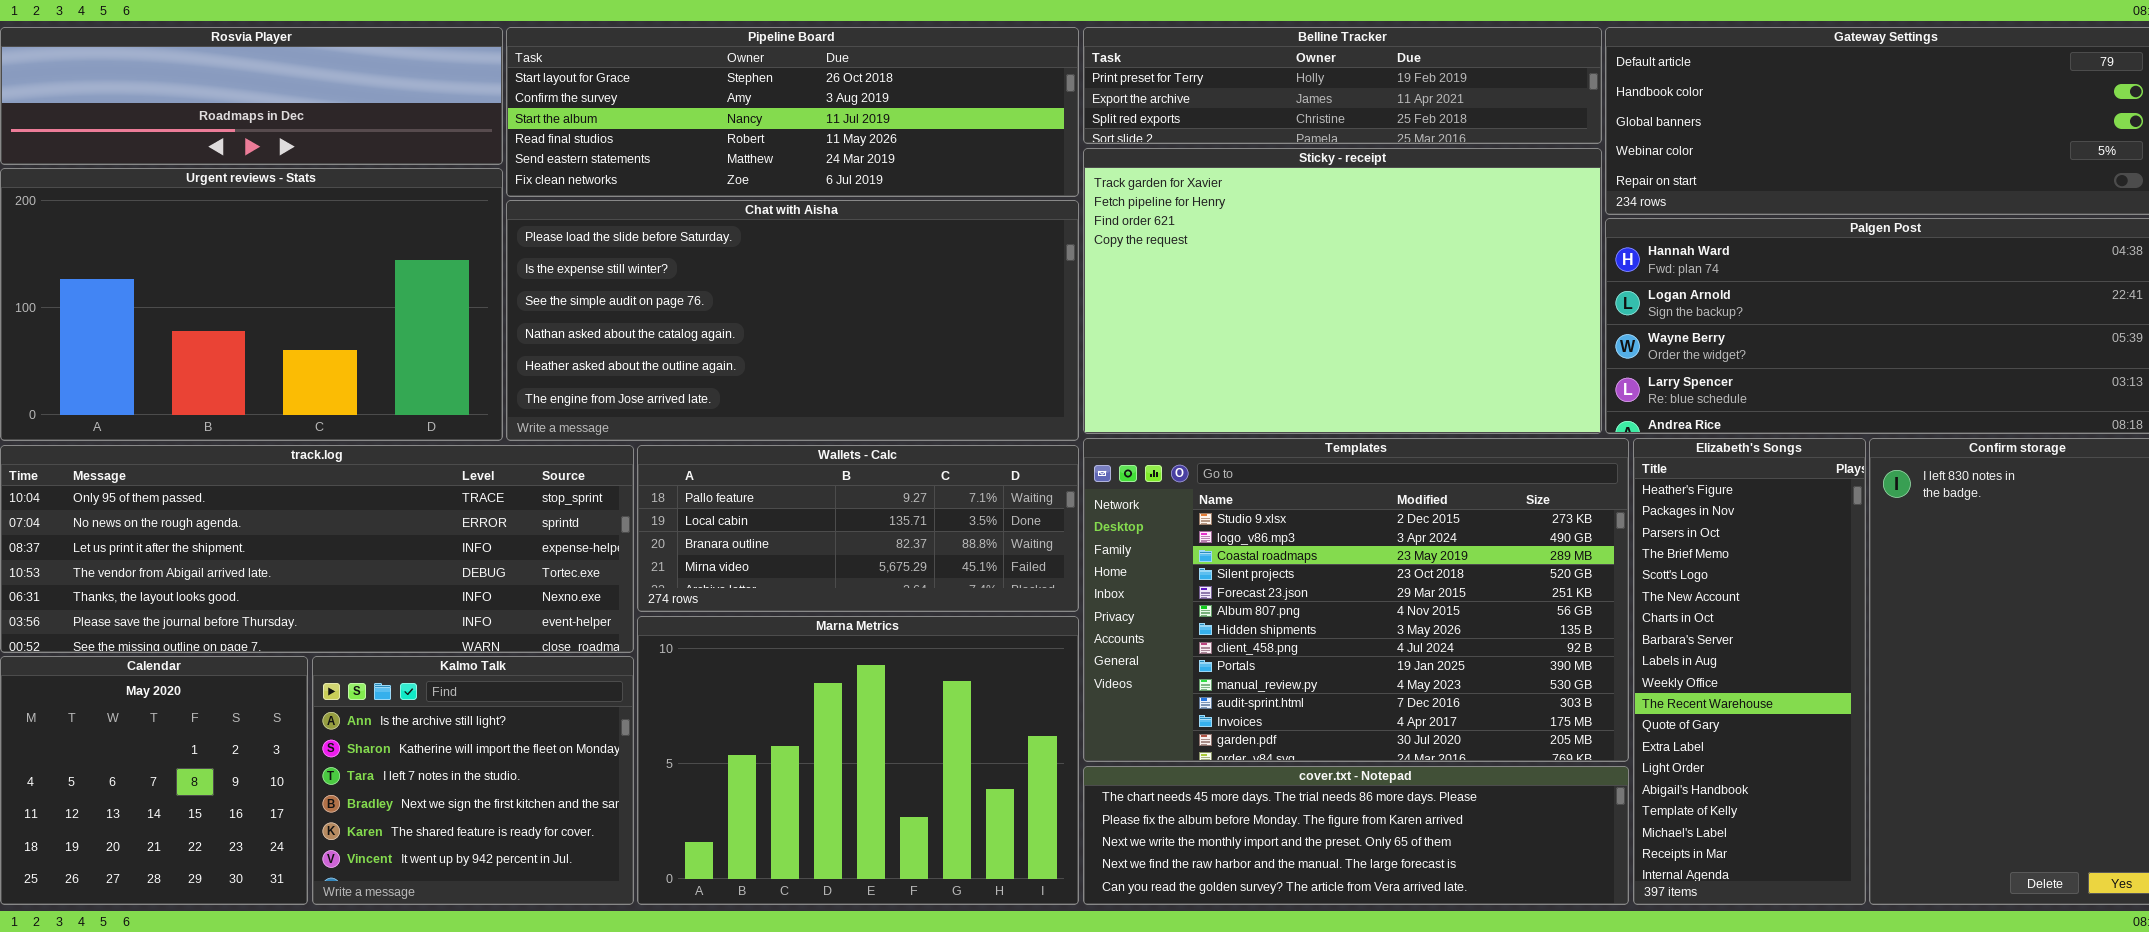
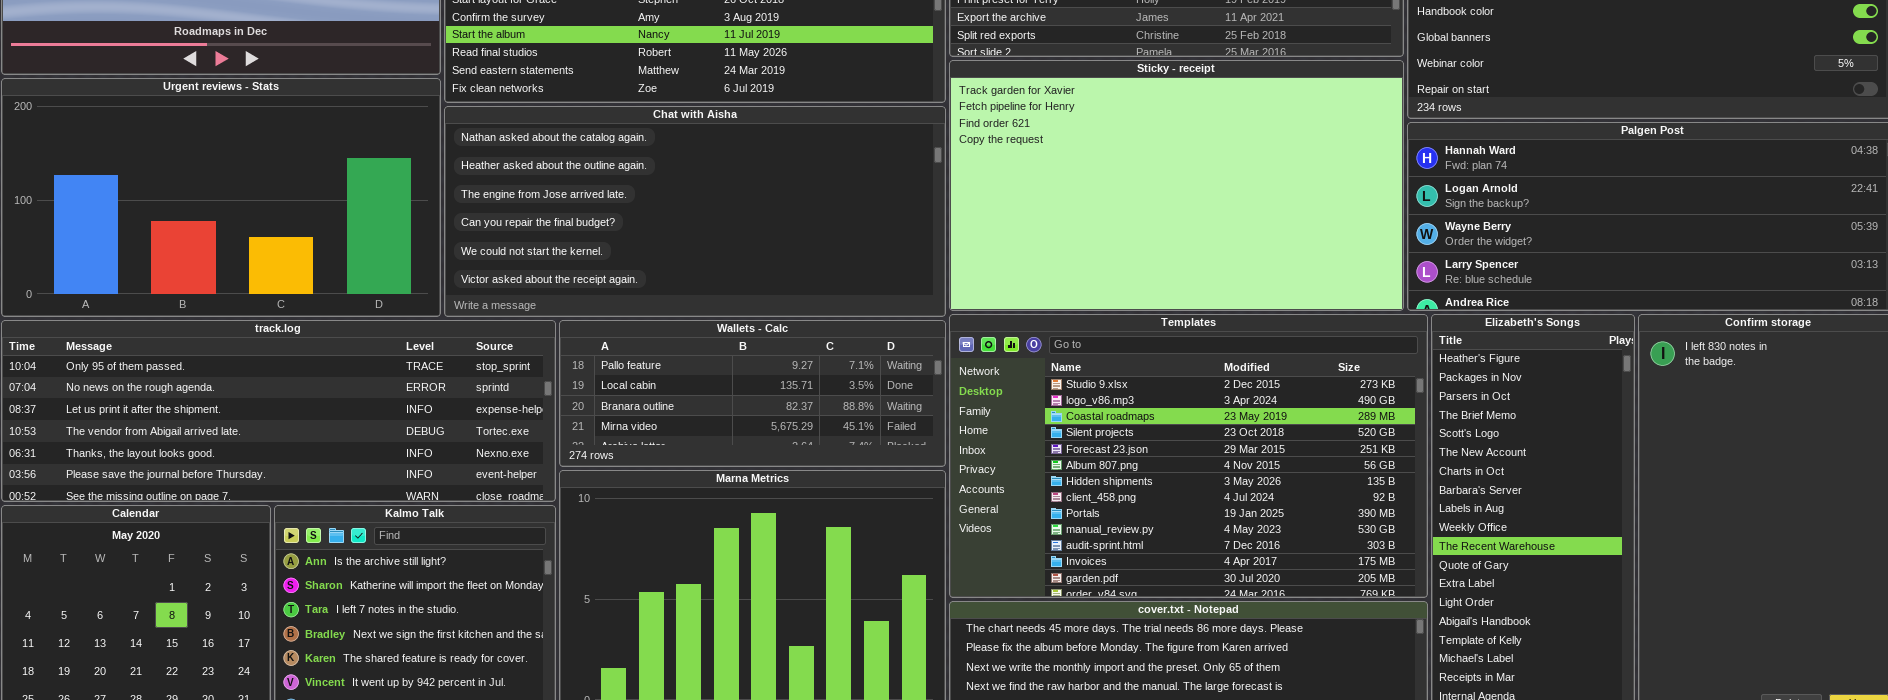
Chat with Aisha: [506,200,1079,441] -> [444,106,946,317], scrolled down 3 rows

